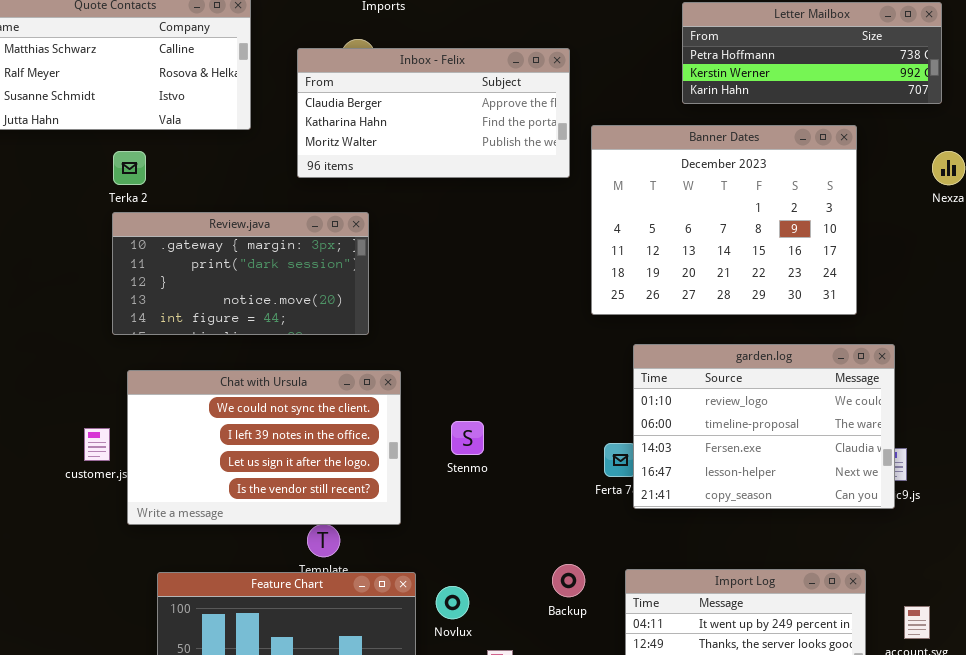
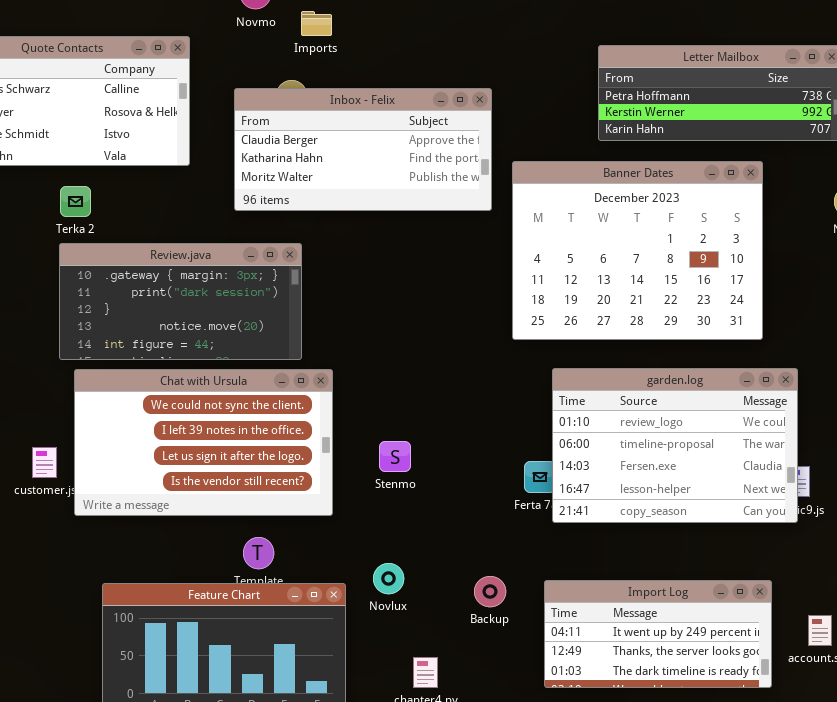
Chat with Ursula: [127,370,401,525] -> [74,369,333,516], moved
Novlux: [436,586,469,619] -> [373,563,404,594], moved

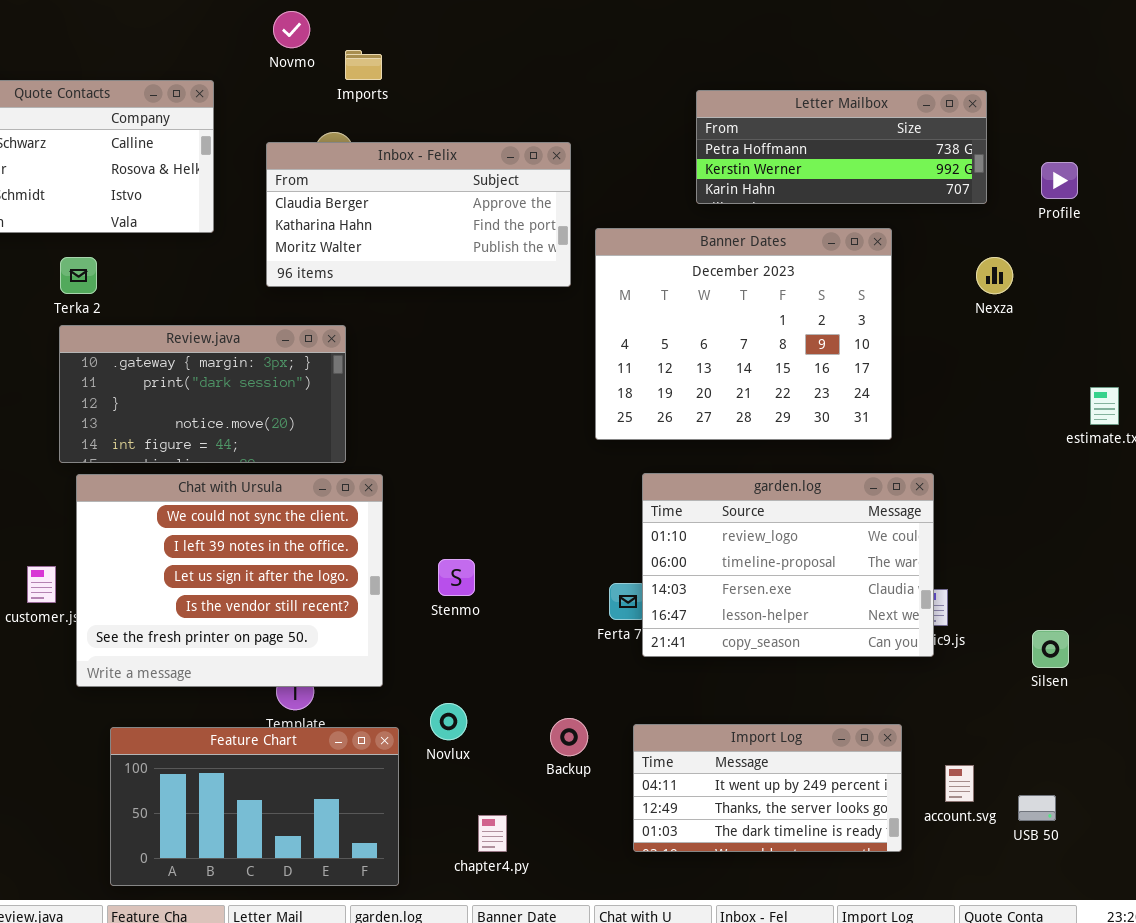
Chat with Ursula: [74,369,333,516] -> [76,474,383,687], resized

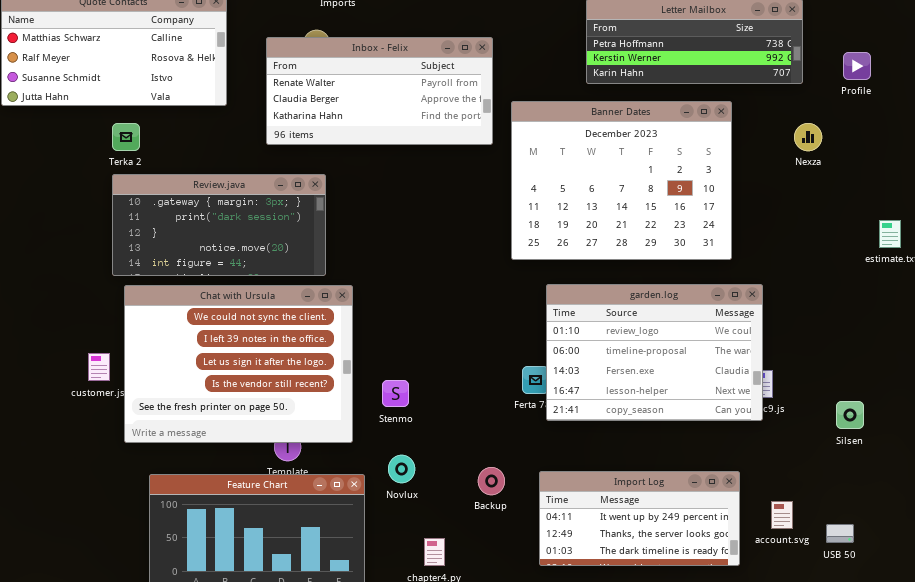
Inbox - Felix: [266,142,571,287] -> [266,37,493,145], scrolled up 1 row
Stenmo: [438,559,475,596] -> [382,380,409,407], moved

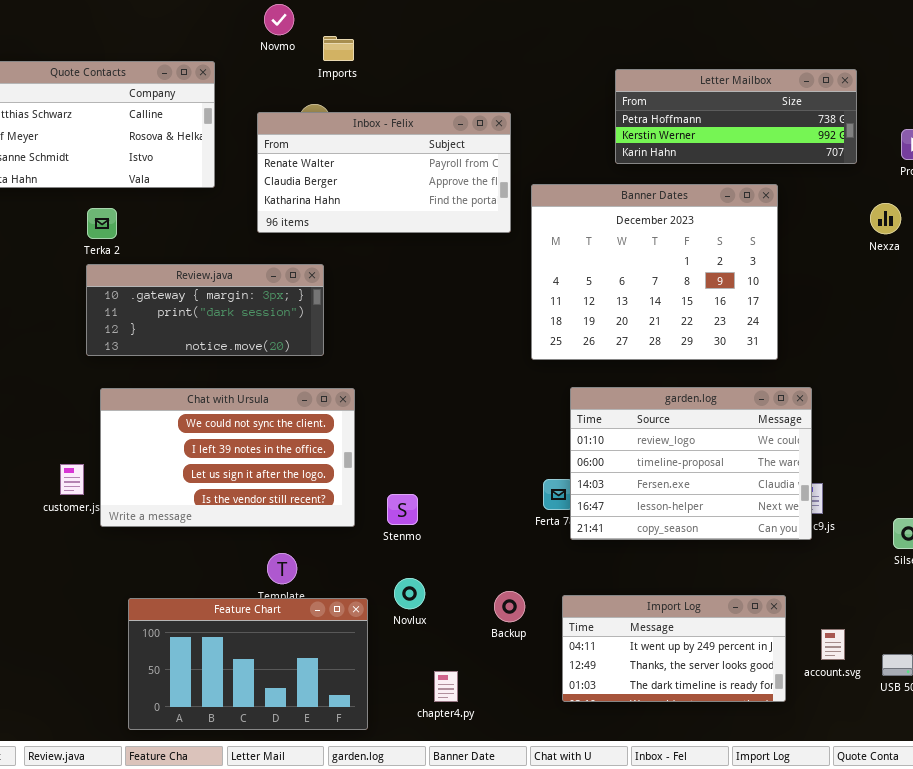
Nexza: [794,123,822,151] -> [870,203,901,234], moved
Review.java: [112,174,326,276] -> [86,264,324,356], resized
Chat with Ursula: [124,285,353,443] -> [100,388,355,527], resized

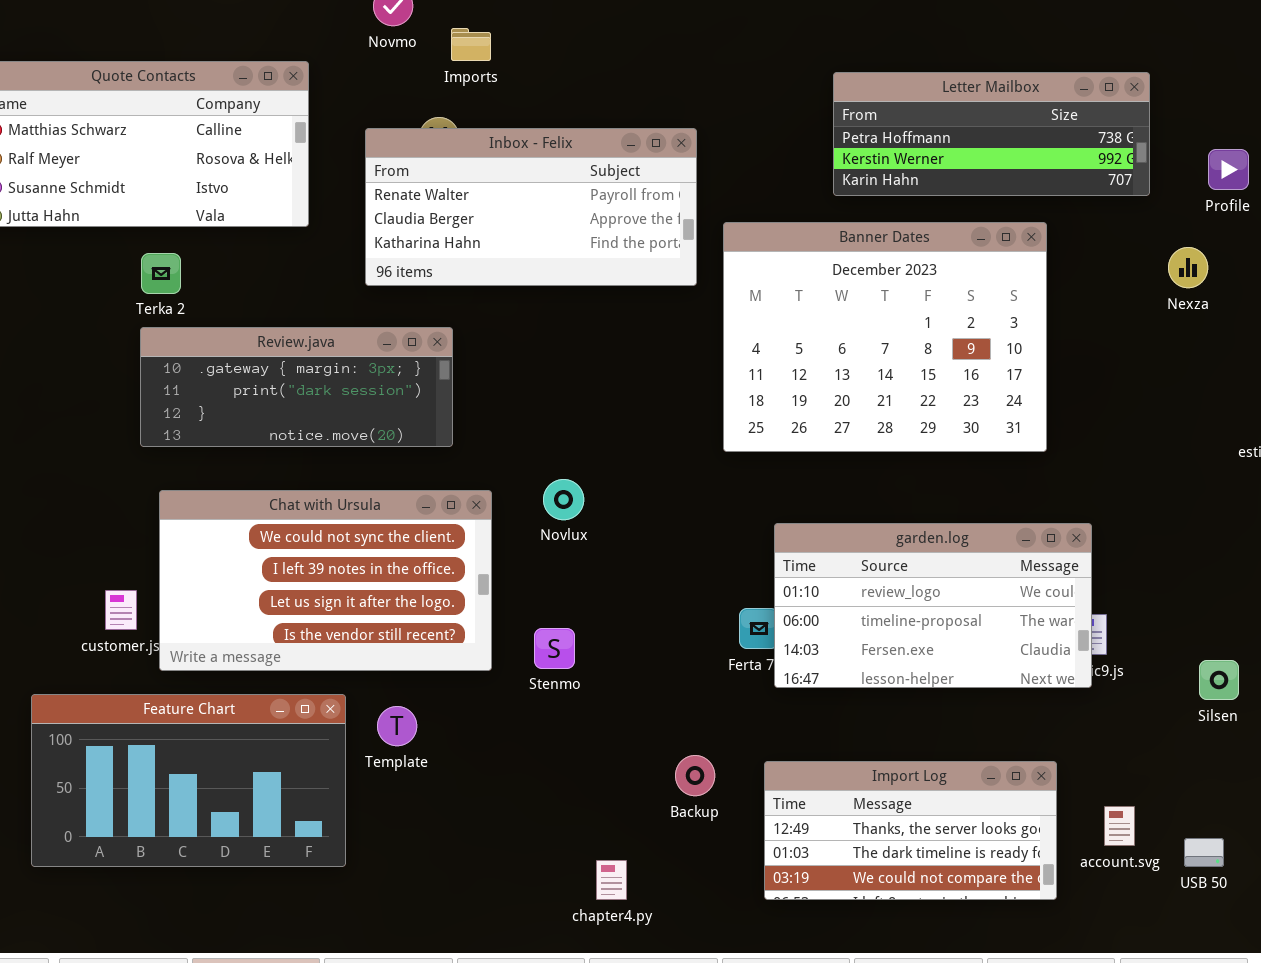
garden.log: [570,387,812,540] -> [774,523,1092,688], resized
Novlux: [394,578,425,609] -> [543,479,584,520], moved
Import Log: [562,595,786,702] -> [764,761,1057,900], scrolled down 1 row
Feature Chart: [128,598,368,730] -> [31,694,346,867], moved

